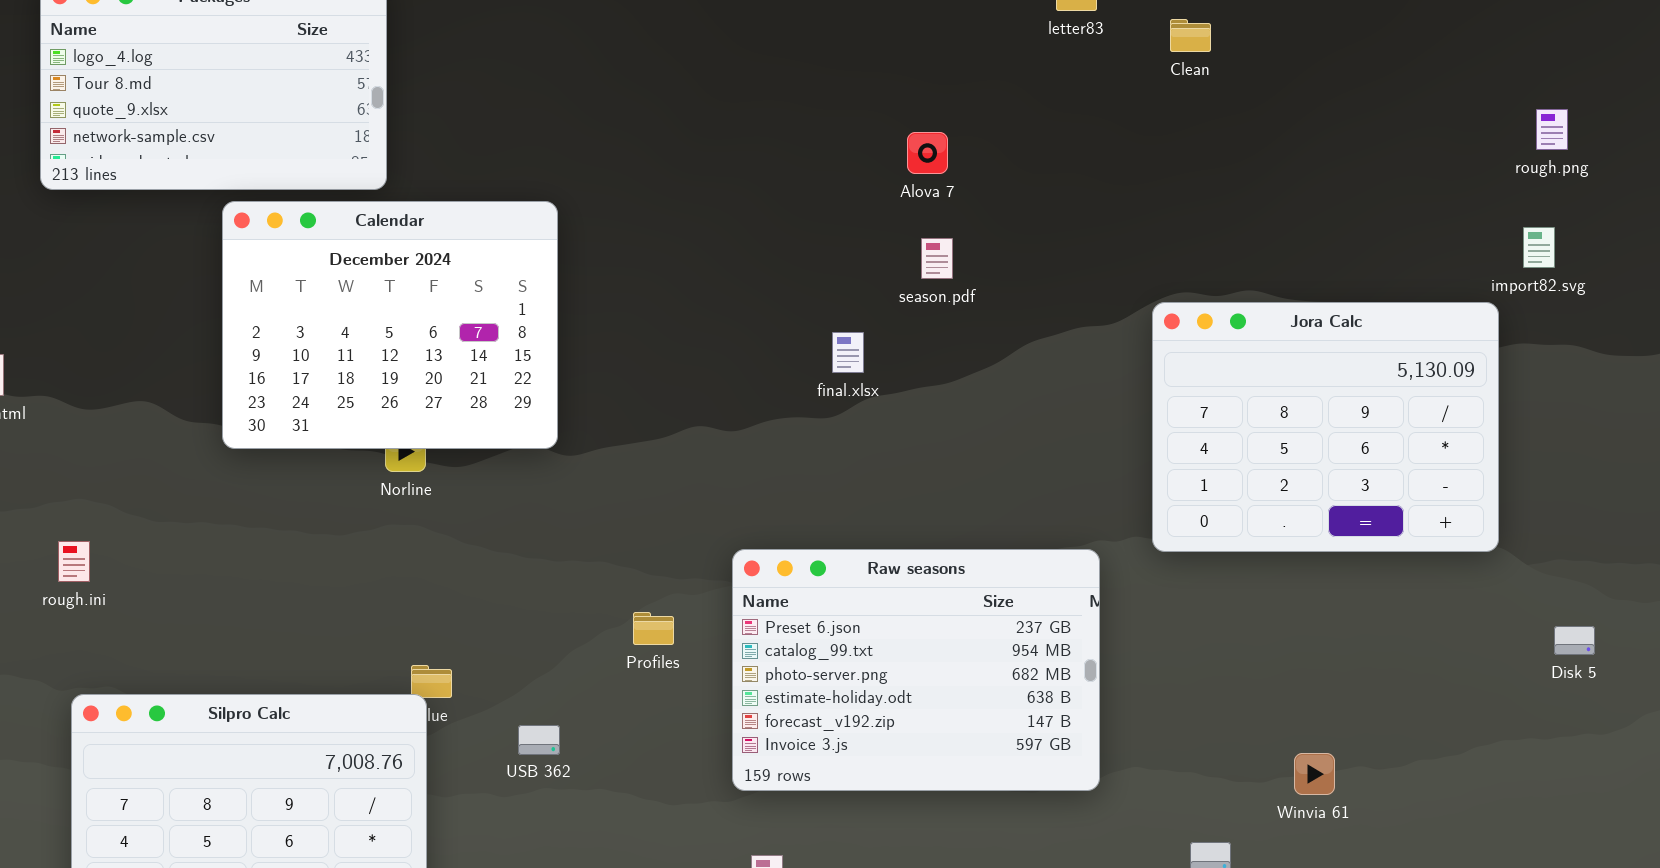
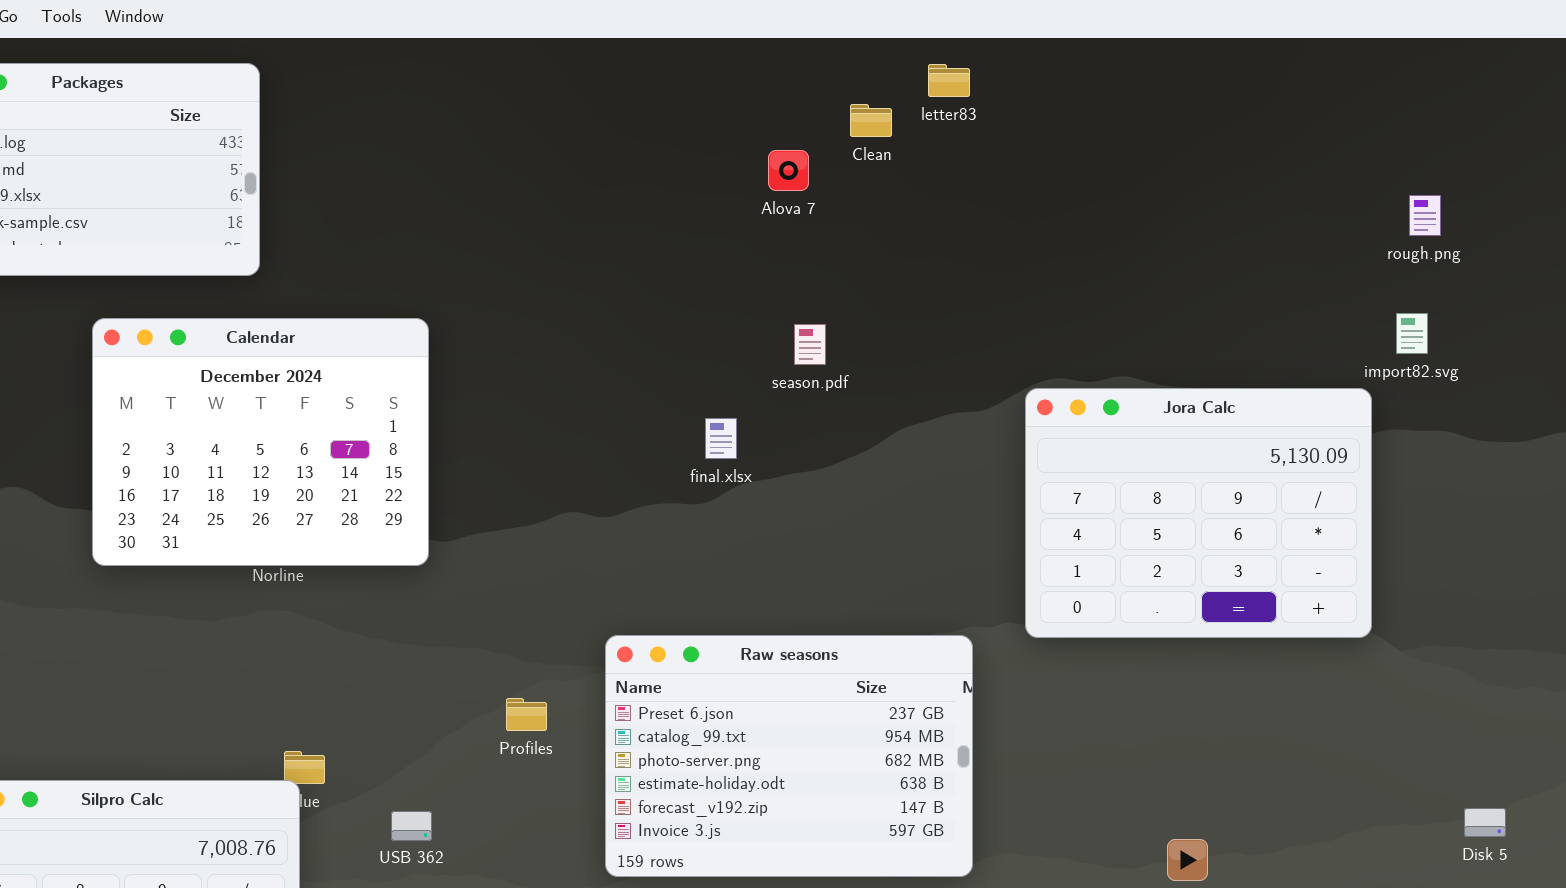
Clean: [1170,19,1211,52] -> [850,104,892,137], moved
Alova 7: [907,132,948,174] -> [768,150,809,191], moved
Calendar: [222,201,558,449] -> [92,318,429,566], moved
Disk 5: [1554,626,1595,655] -> [1464,808,1506,837], moved

